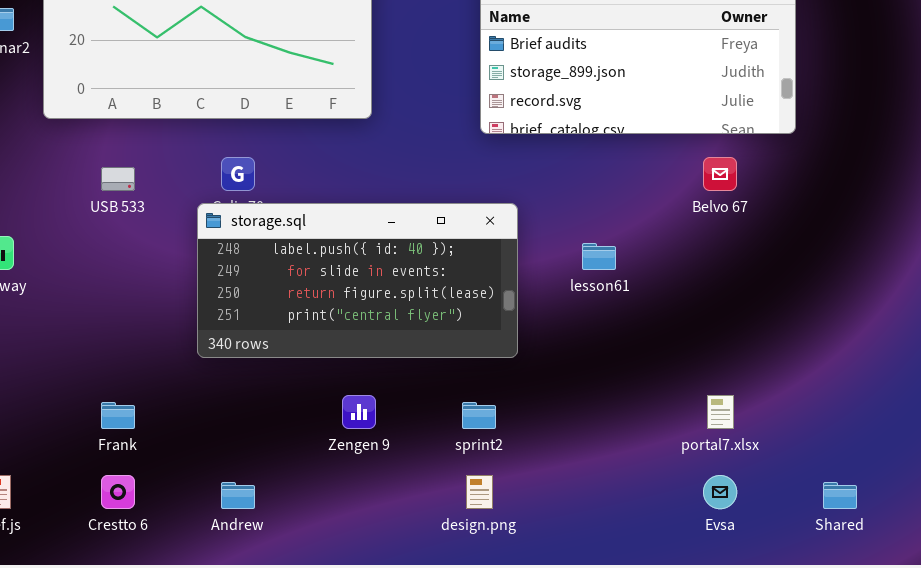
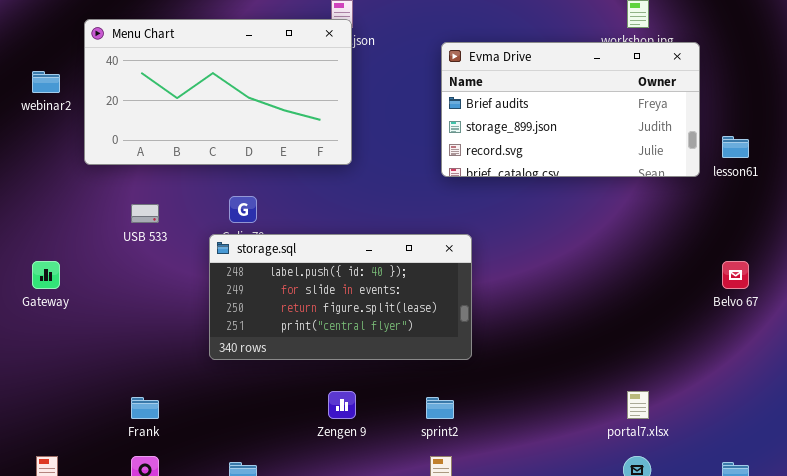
Belvo 67: [703,157,737,191] -> [722,261,749,289], moved
lesson61: [582,243,616,270] -> [722,136,749,158], moved

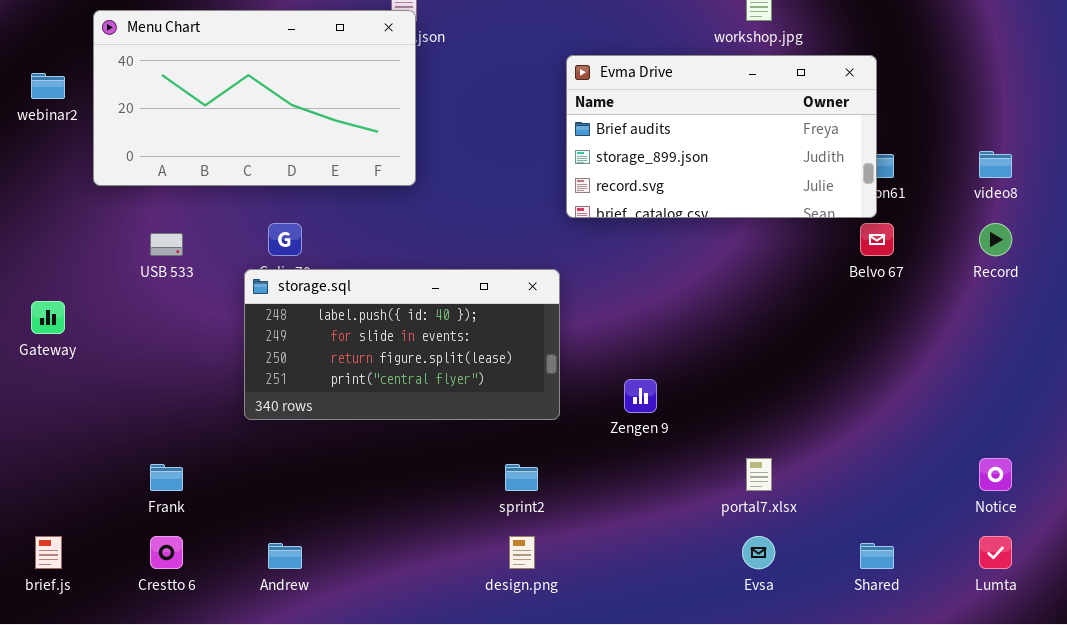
Evma Drive: [441,42,700,177] -> [566,55,877,218], moved
Belvo 67: [722,261,749,289] -> [860,223,894,256], moved
Zengen 9: [328,391,356,419] -> [624,379,657,413], moved

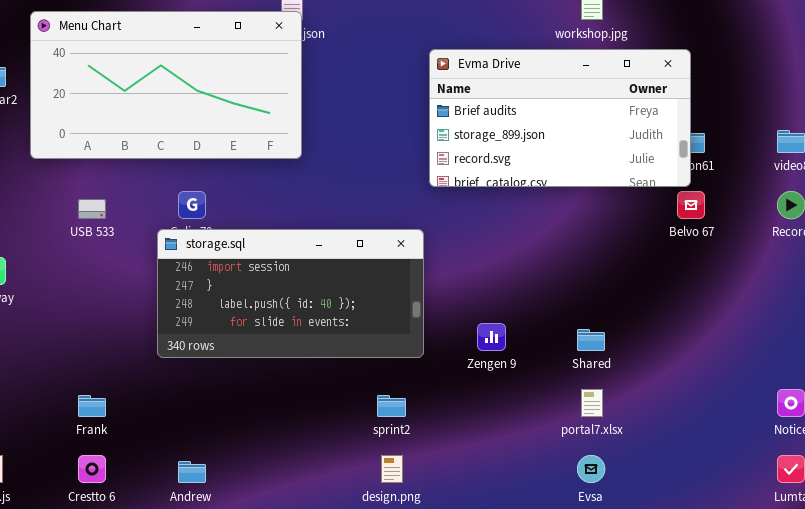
storage.sql: [244,269,560,420] -> [157,229,424,358], scrolled up 2 rows
Shared: [860,543,894,569] -> [577,329,605,351], moved

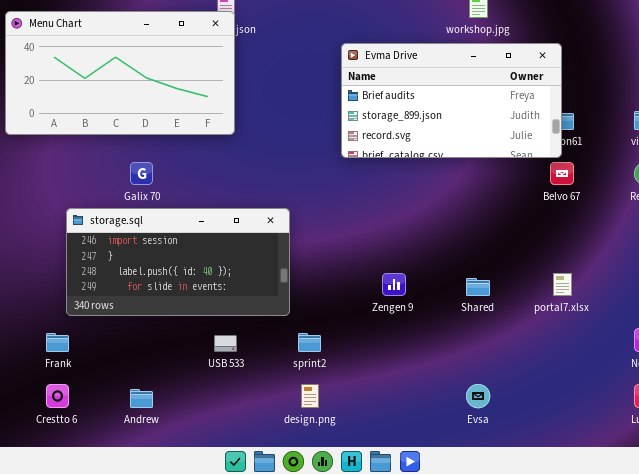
USB 533: [78,199,106,219] -> [214,335,237,352], moved
storage.sql: [157,229,424,358] -> [66,208,290,316], moved
portal7.xlsx: [581,389,603,417] -> [553,273,572,296], moved

